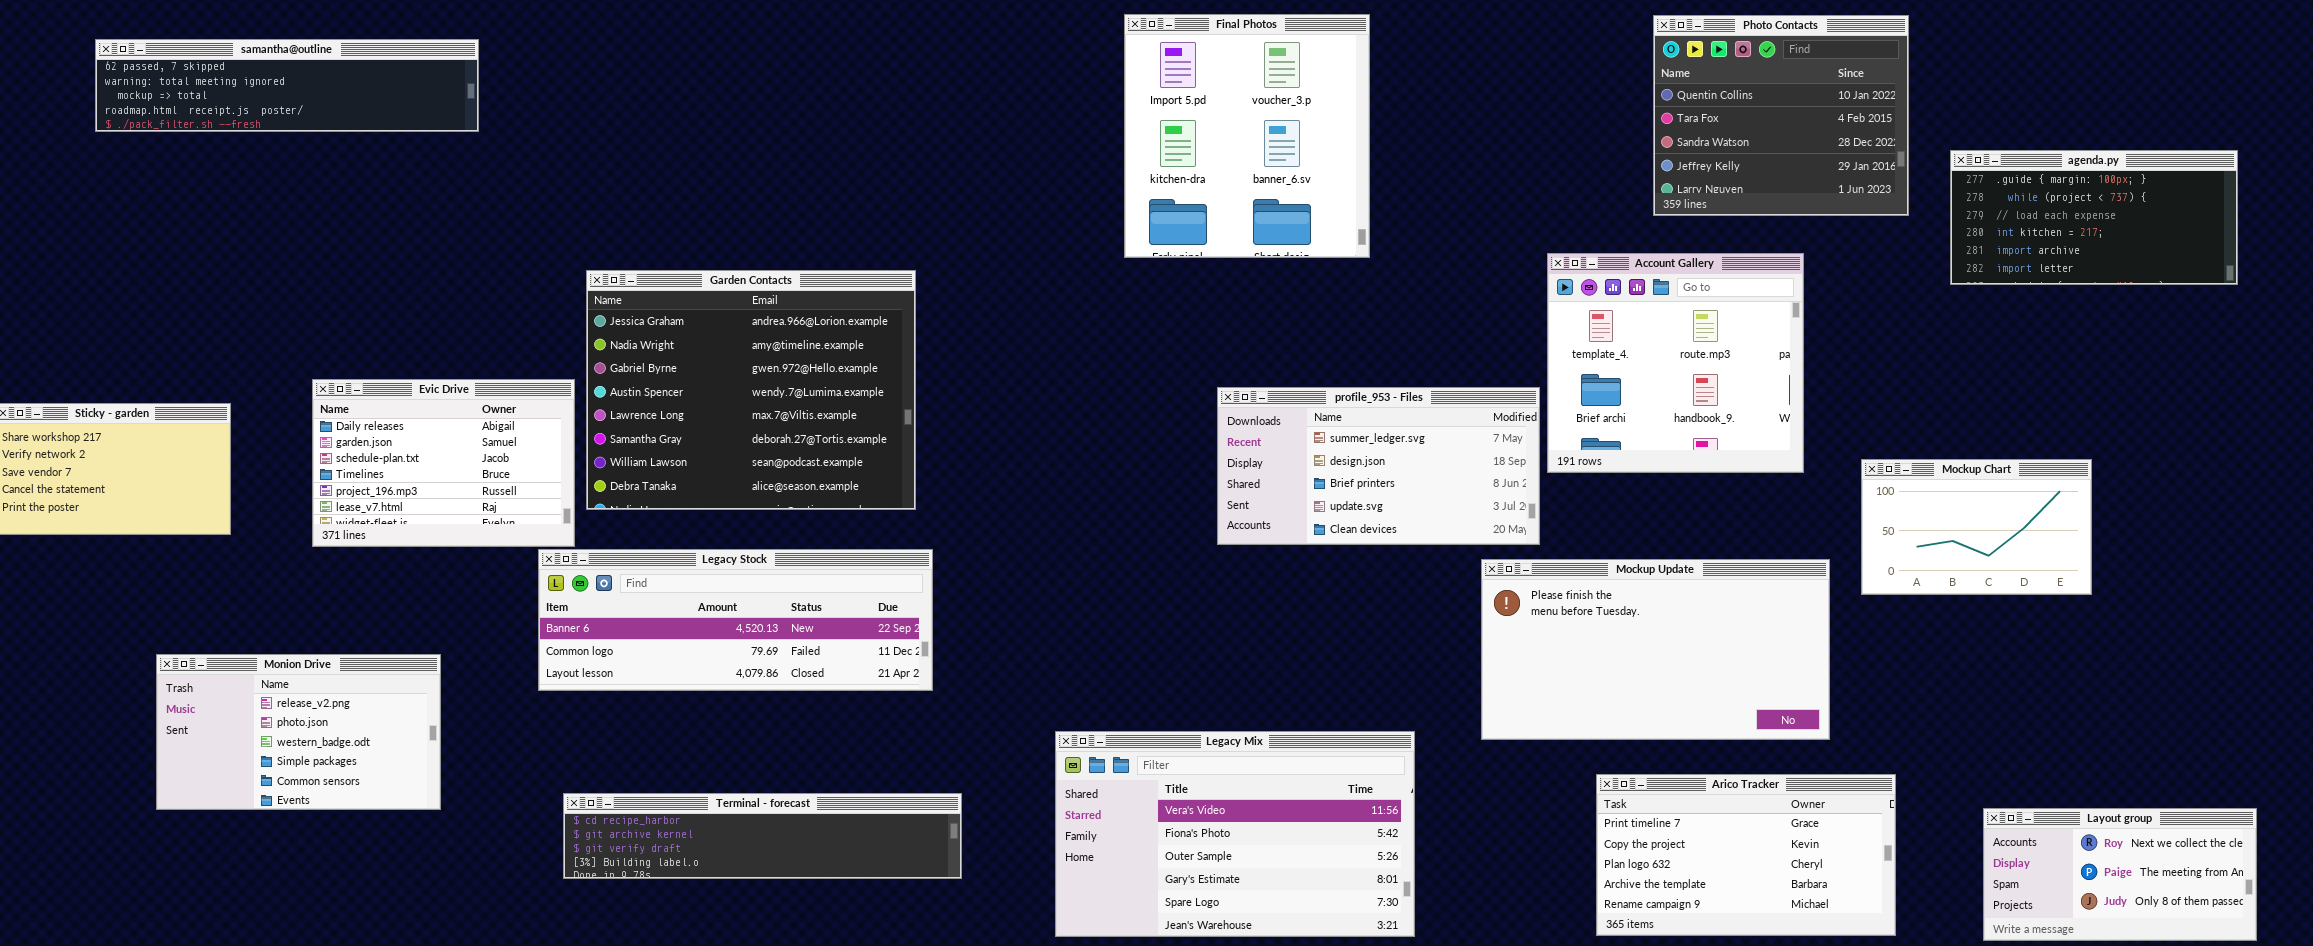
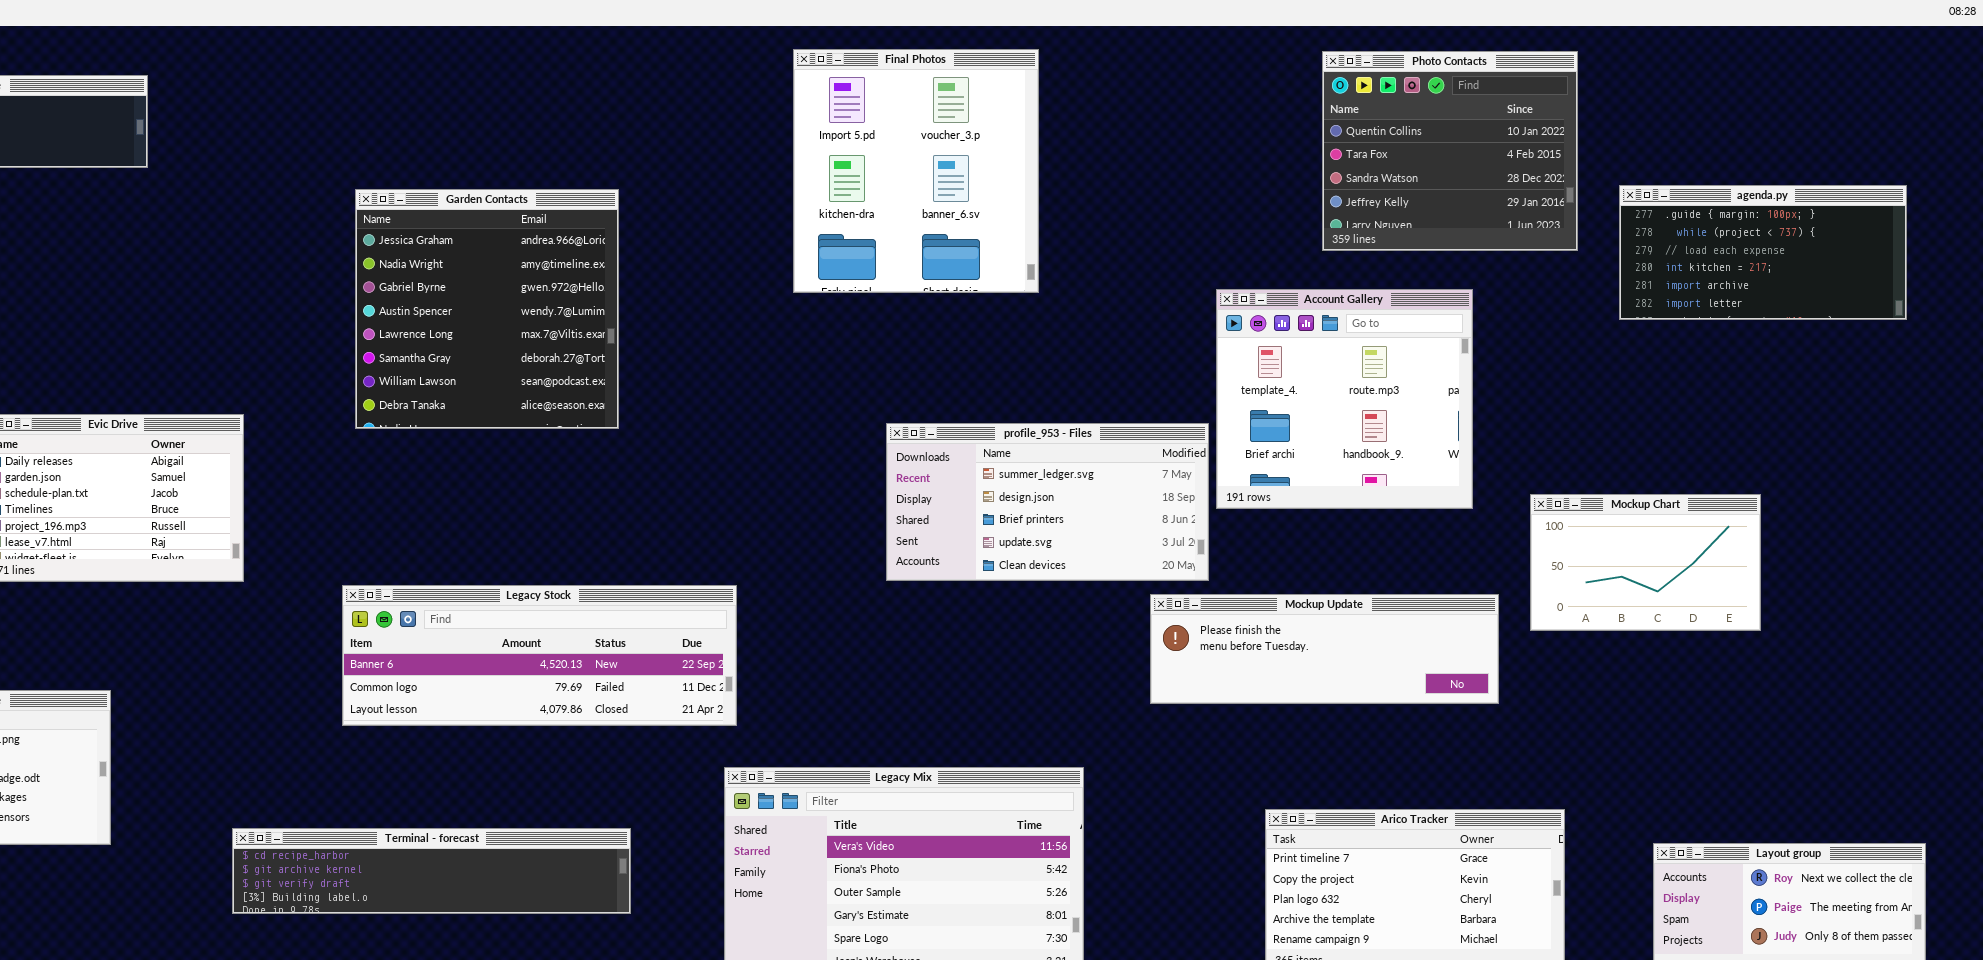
Garden Contacts: [586,270,916,510] -> [355,189,619,429], moved, resized
Legacy Stock: [538,549,933,691] -> [342,585,737,726], moved
Mockup Update: [1481,559,1830,740] -> [1150,594,1499,704], resized

